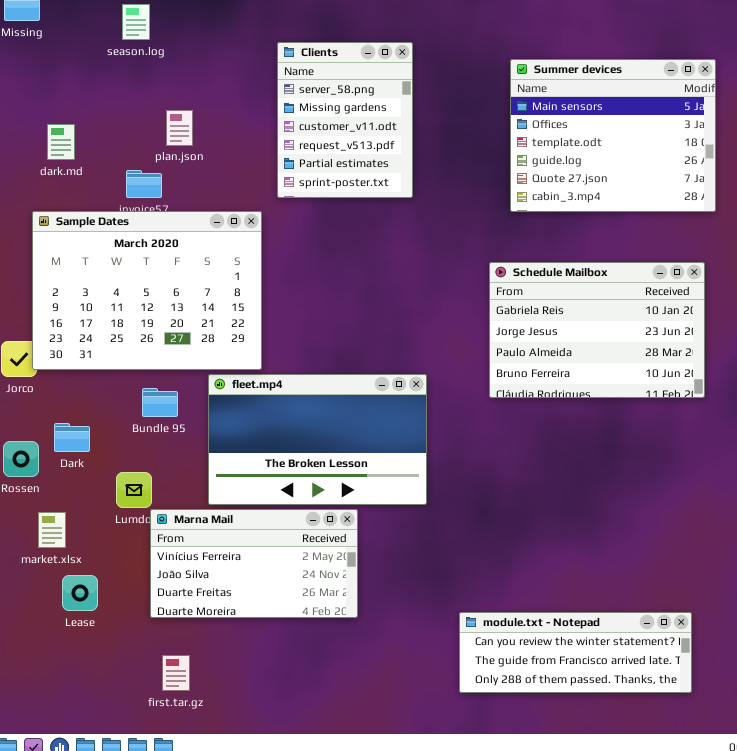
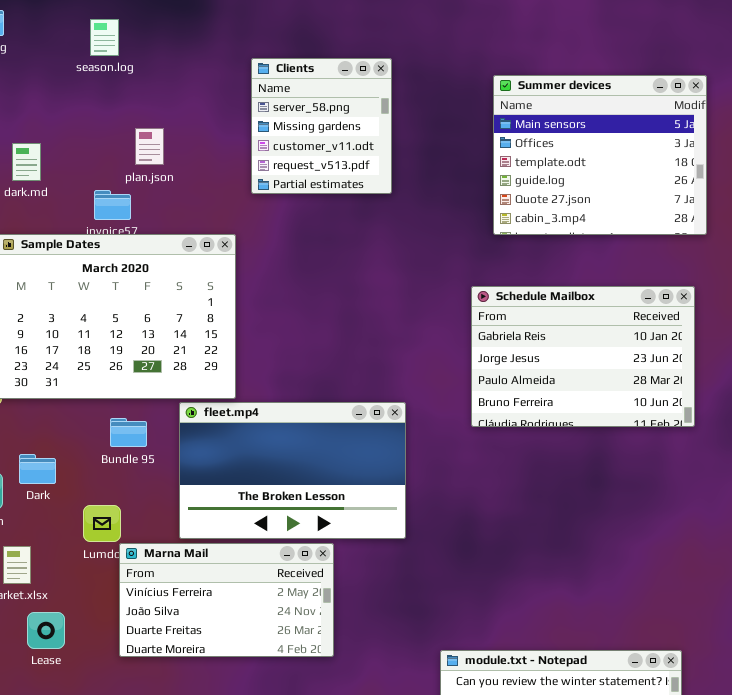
Clients: [277,42,413,198] -> [251,58,392,194], resized

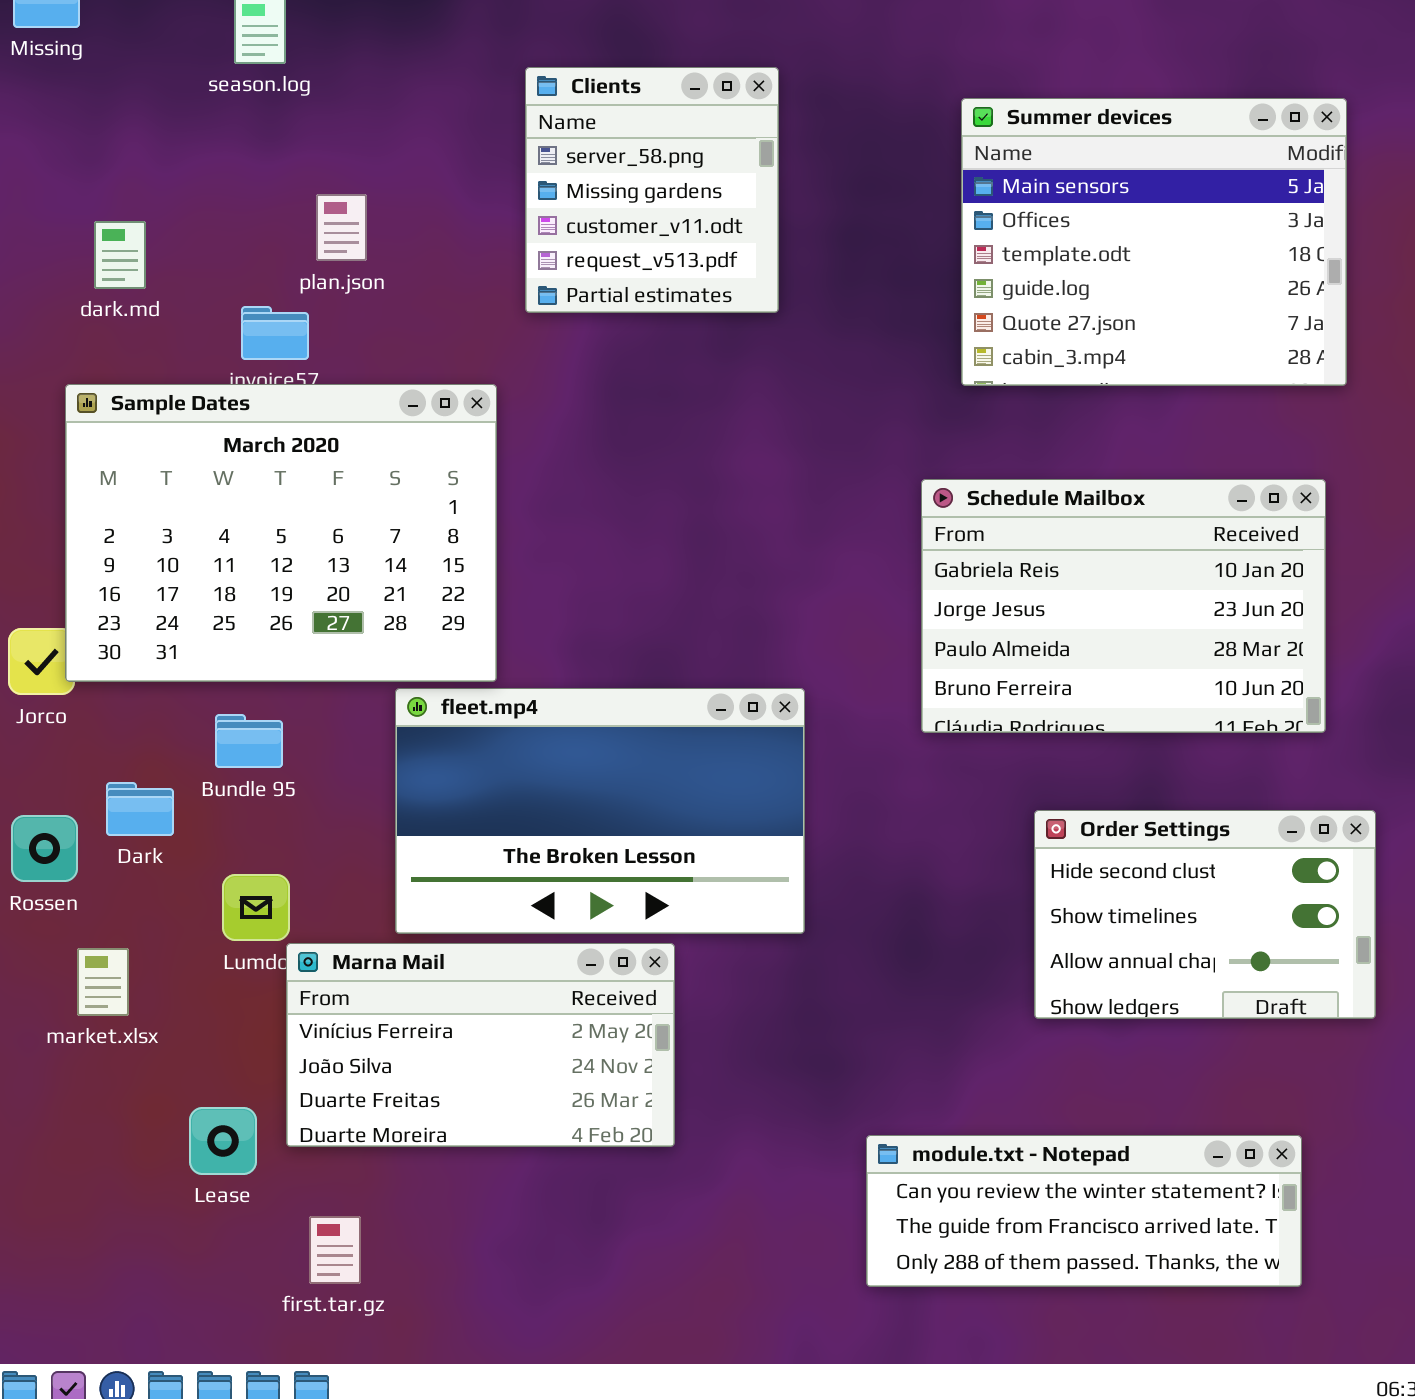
Bundle 95: [110,418,147,447] -> [215,714,283,768], moved
Order Settings: none -> [1034,810,1376,1019], opened
Lease: [27,612,65,649] -> [189,1107,257,1175], moved

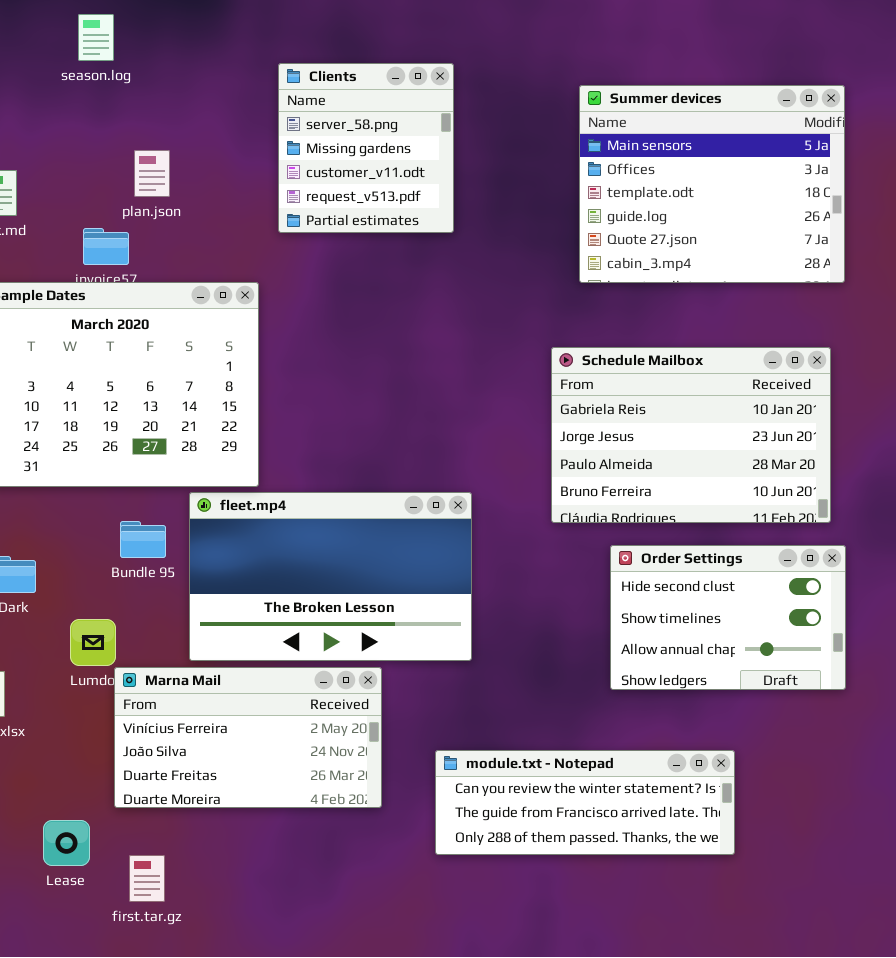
Bundle 95: [215,714,283,768] -> [120,521,166,558], moved
Order Settings: [1034,810,1376,1019] -> [610,545,846,690], moved
Lease: [189,1107,257,1175] -> [43,820,90,866], moved
module.txt - Notepad: [866,1135,1302,1287] -> [435,750,735,855], moved

